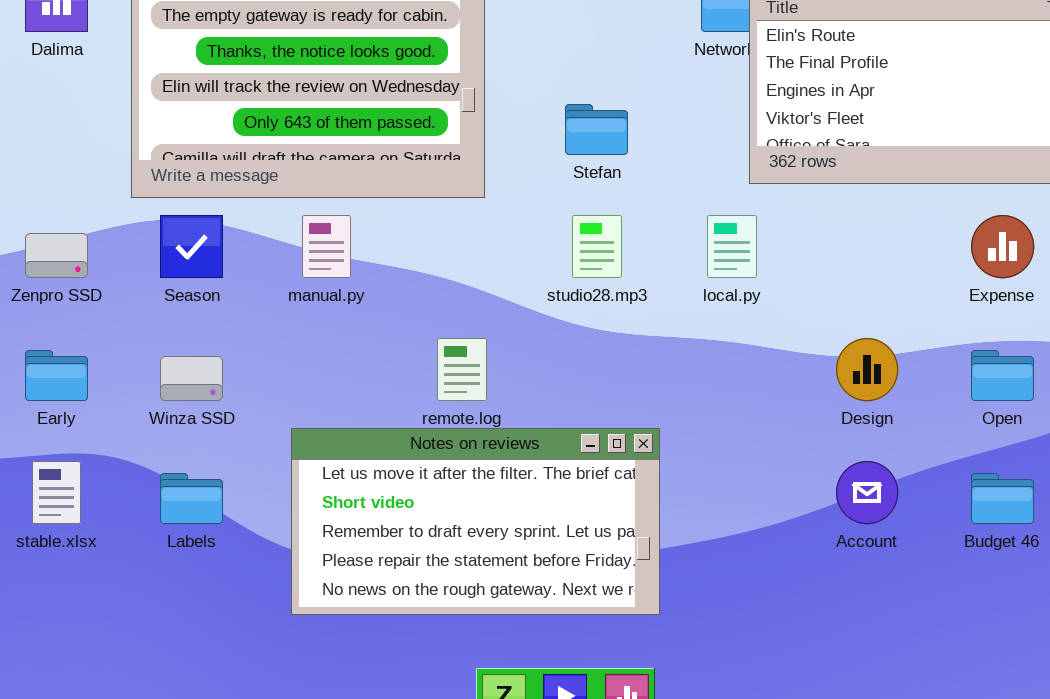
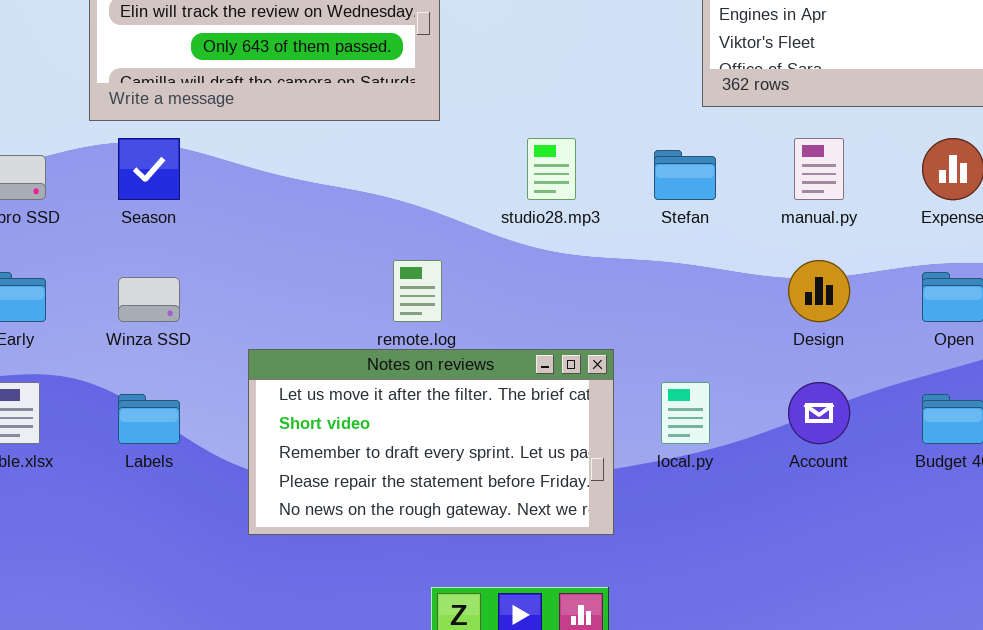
Stefan: [565,104,628,155] -> [654,150,716,200], moved
manual.py: [302,215,351,278] -> [794,138,844,200], moved
local.py: [707,215,757,278] -> [661,382,710,444], moved

